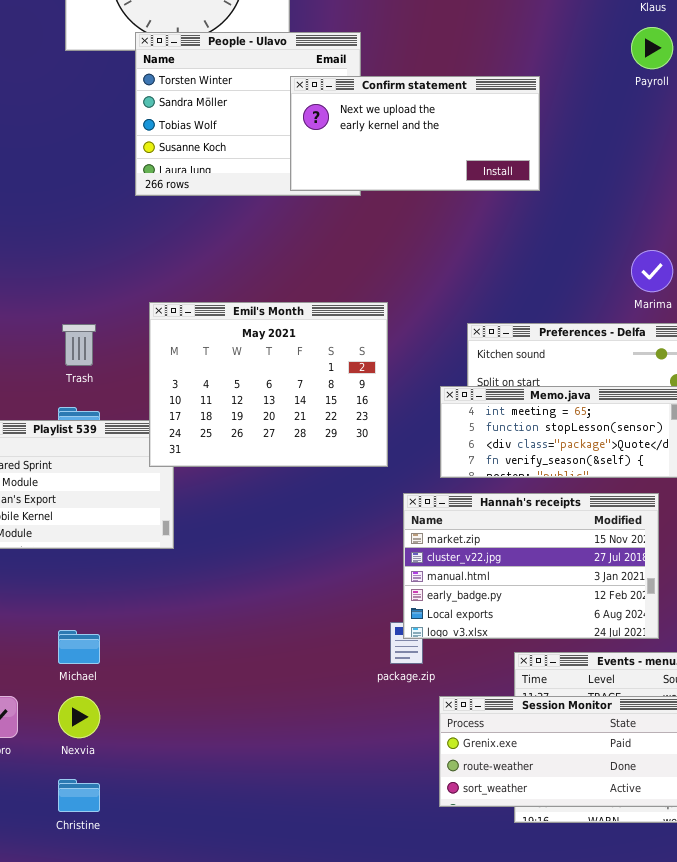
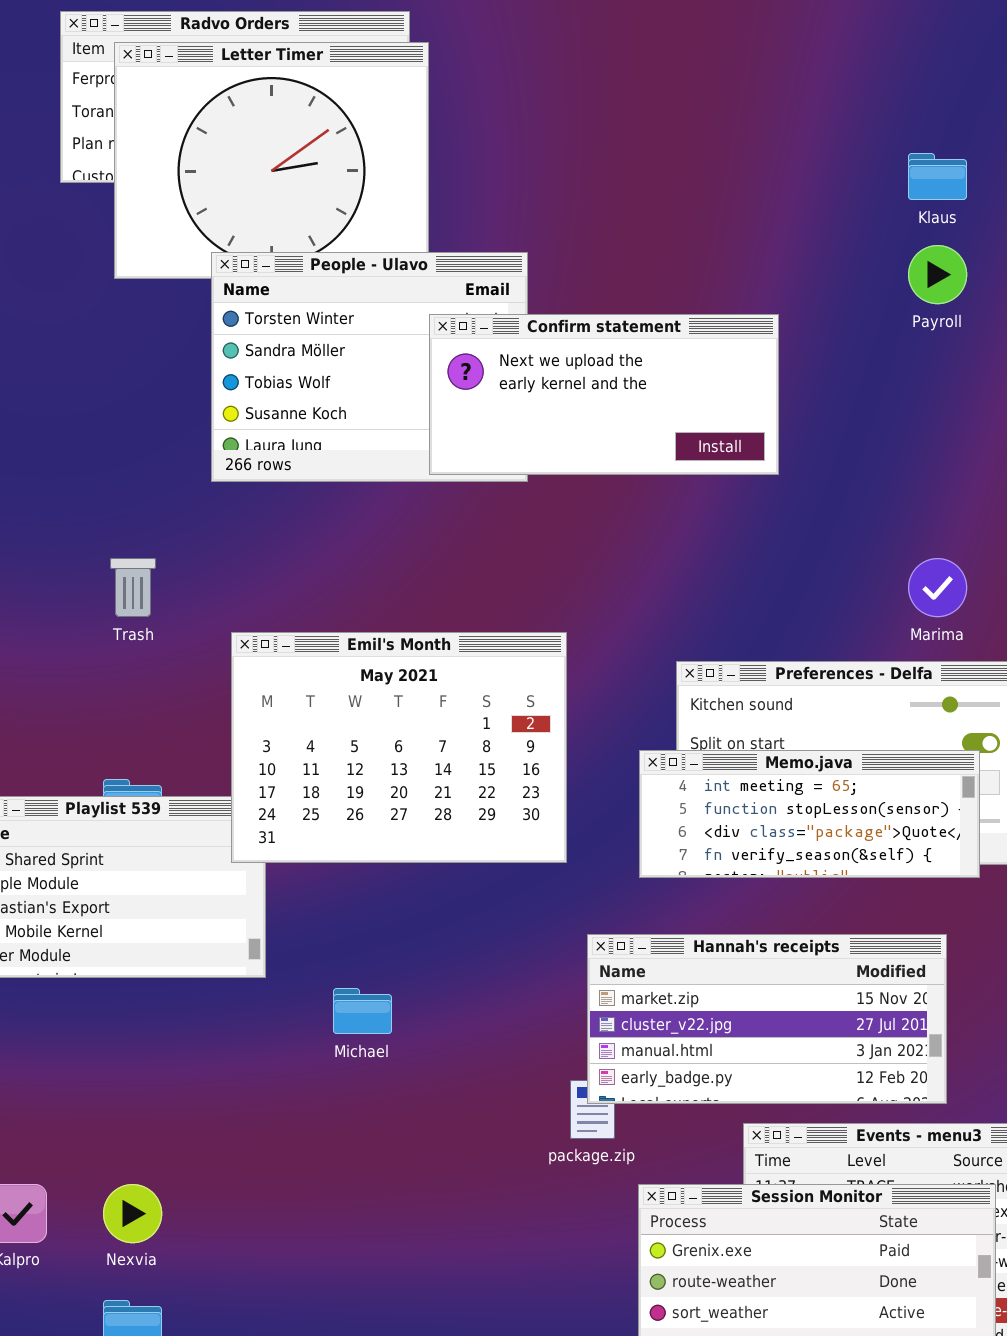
Trash: [62,324,96,366] -> [110,558,156,617], moved
Hannah's receipts: [403,493,659,639] -> [587,934,947,1104], resized
Michael: [58,630,100,664] -> [333,988,392,1034], moved

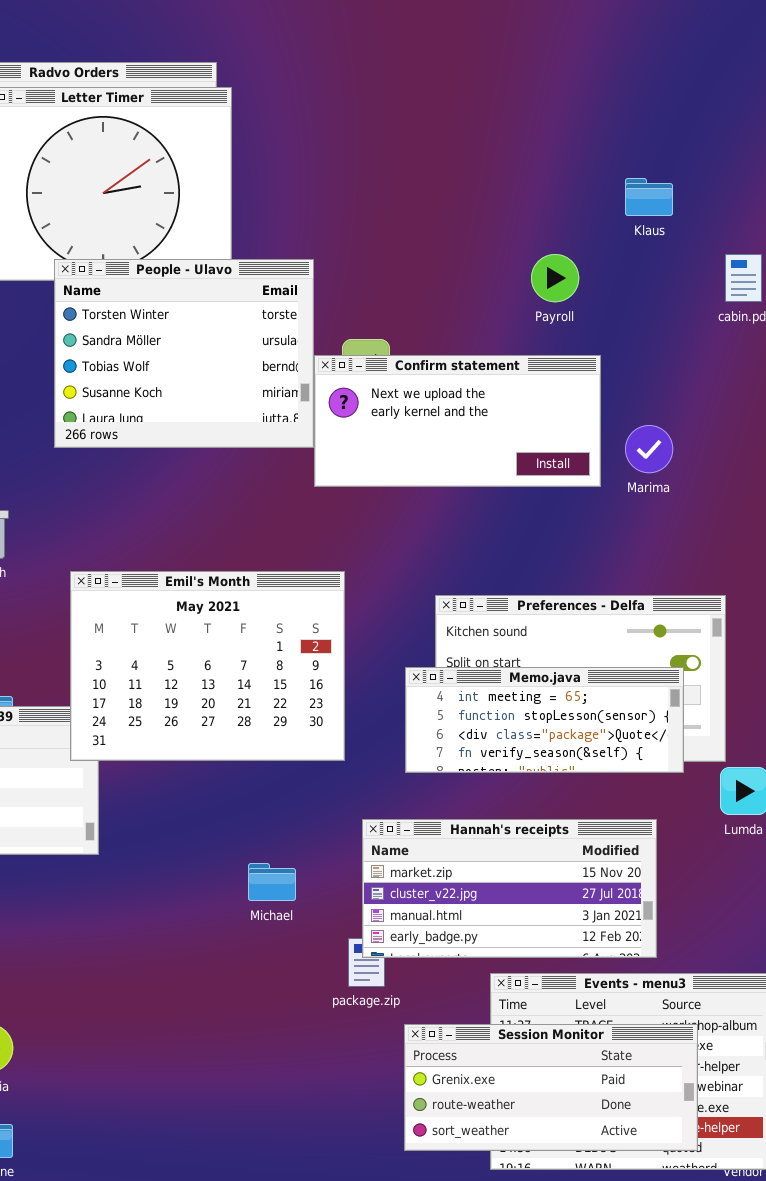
Payroll: [908,245,967,304] -> [531,254,579,302], moved
Confirm statement: [429,314,779,475] -> [314,355,601,487], moved
Marima: [908,558,967,617] -> [625,425,673,473], moved
Michael: [333,988,392,1034] -> [248,863,296,901], moved

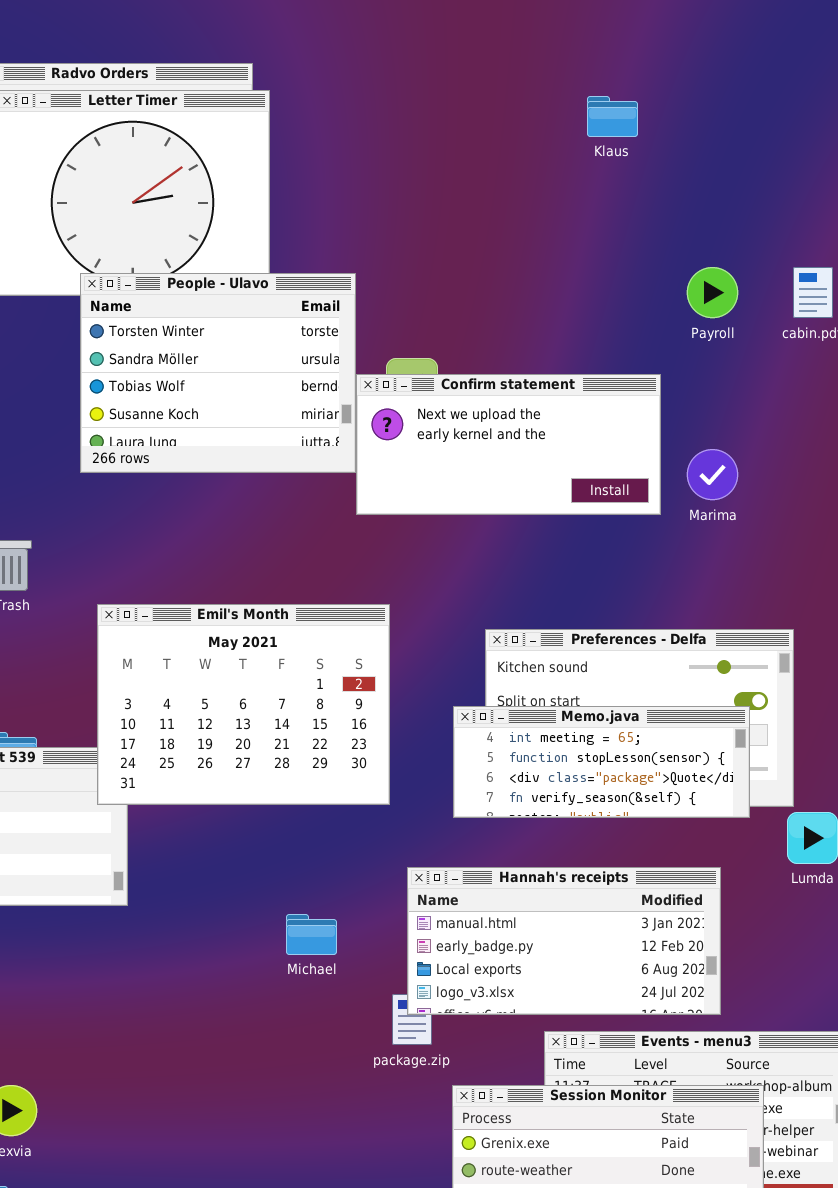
Klaus: [625,178,673,216] -> [587,96,638,137], moved
Payroll: [531,254,579,302] -> [687,267,738,318], moved
Hannah's receipts: [362,819,657,958] -> [407,867,721,1015], scrolled down 2 rows

